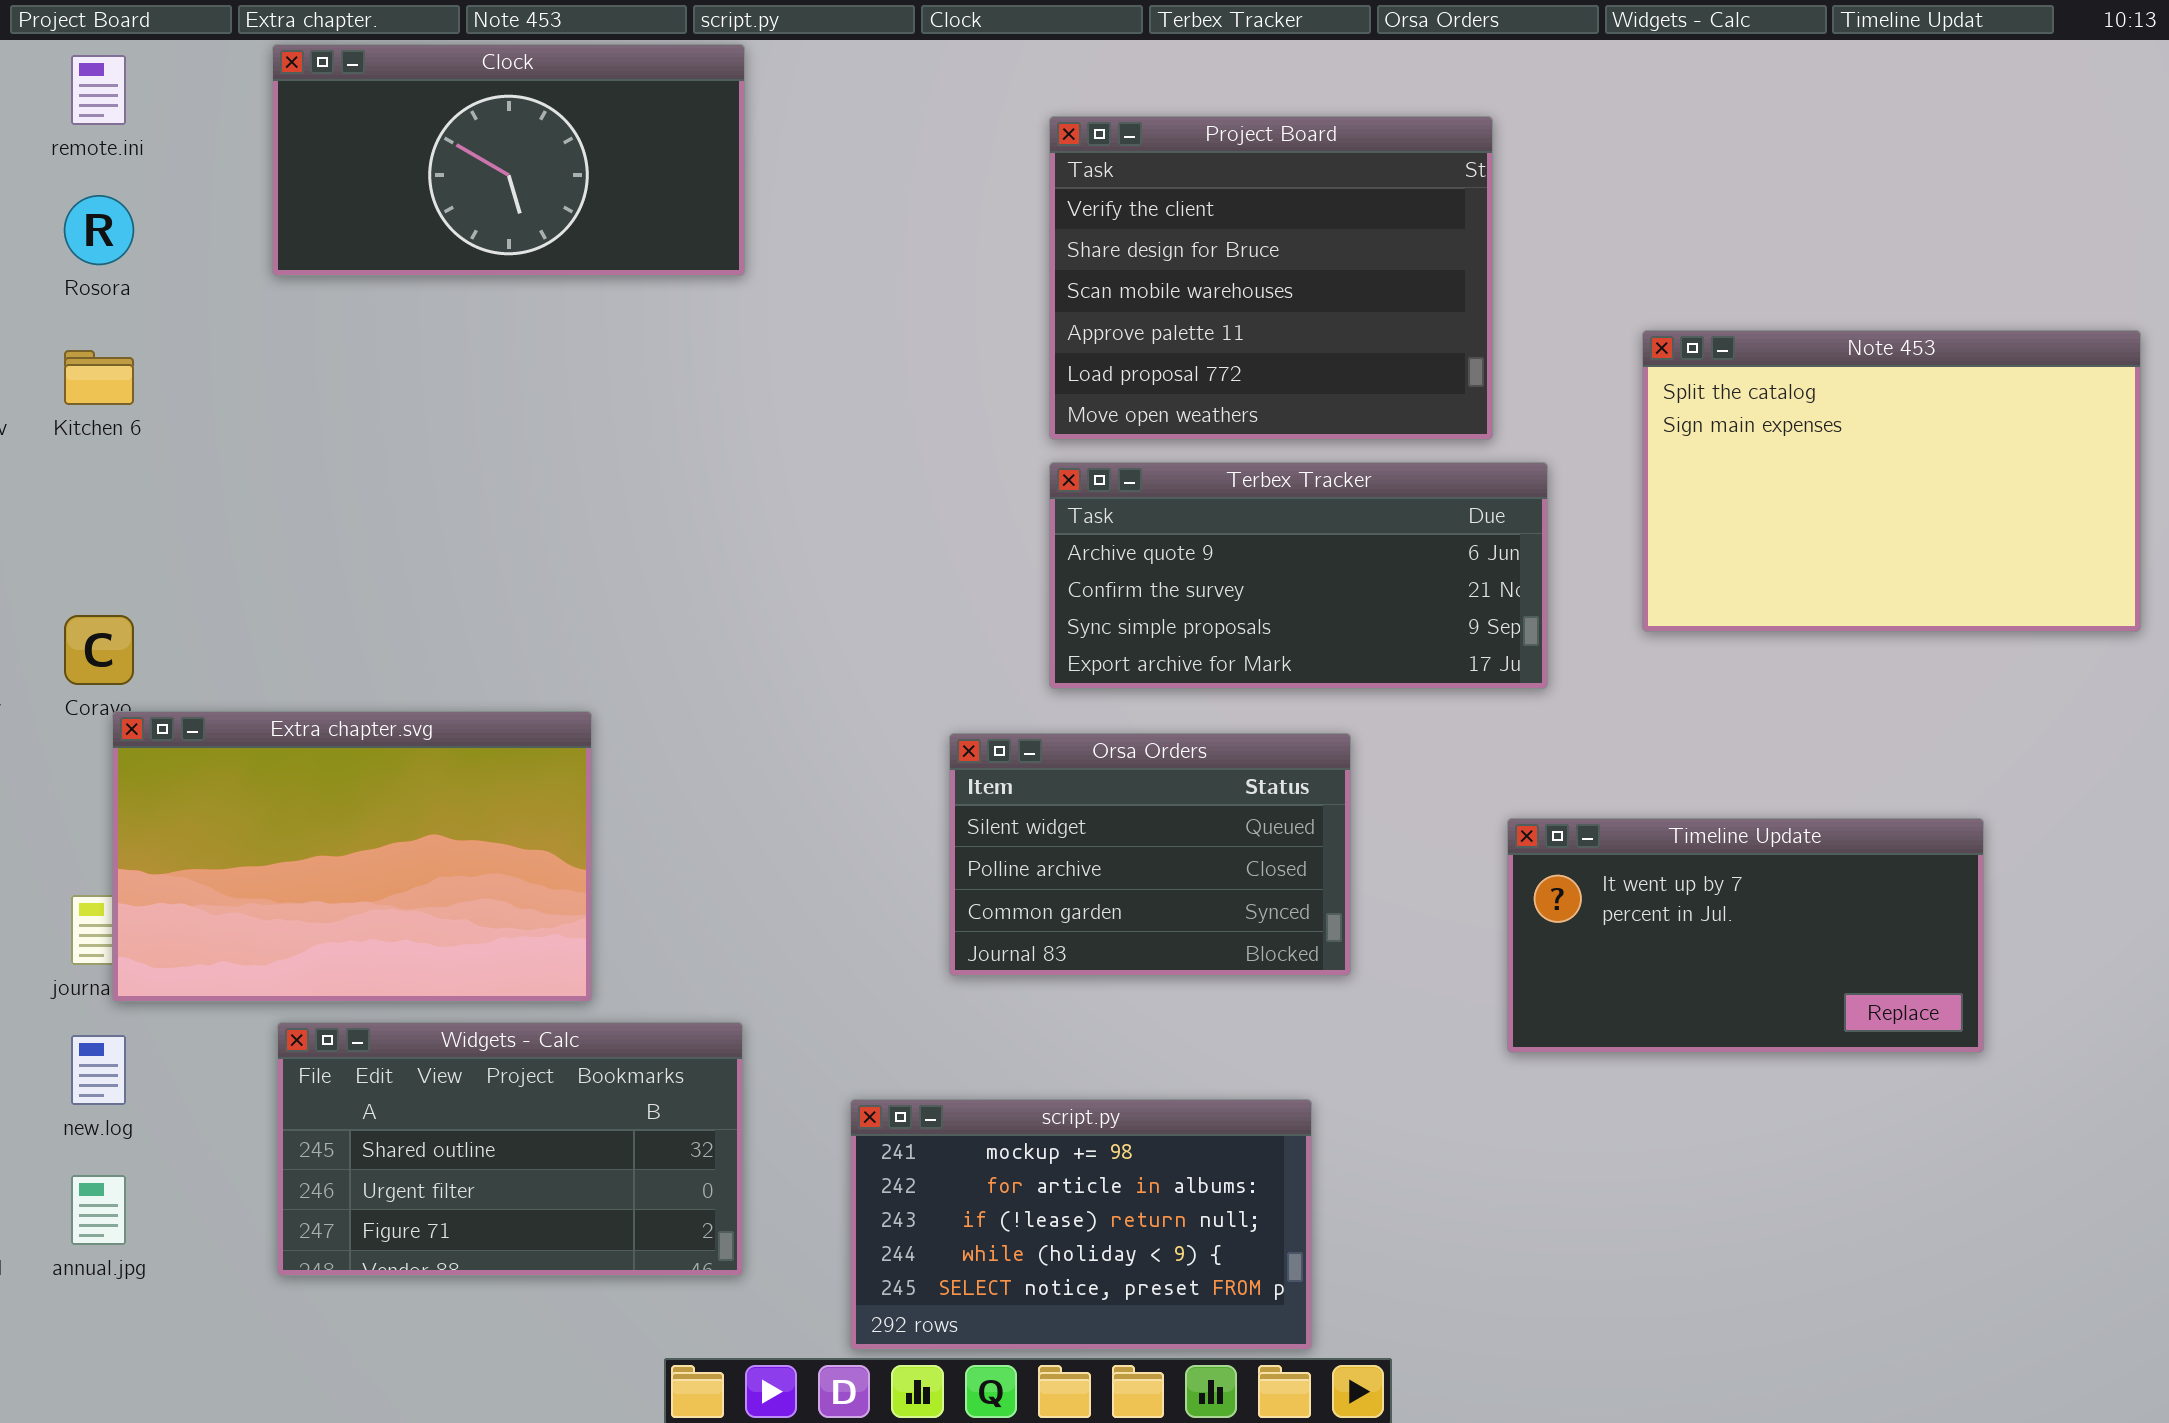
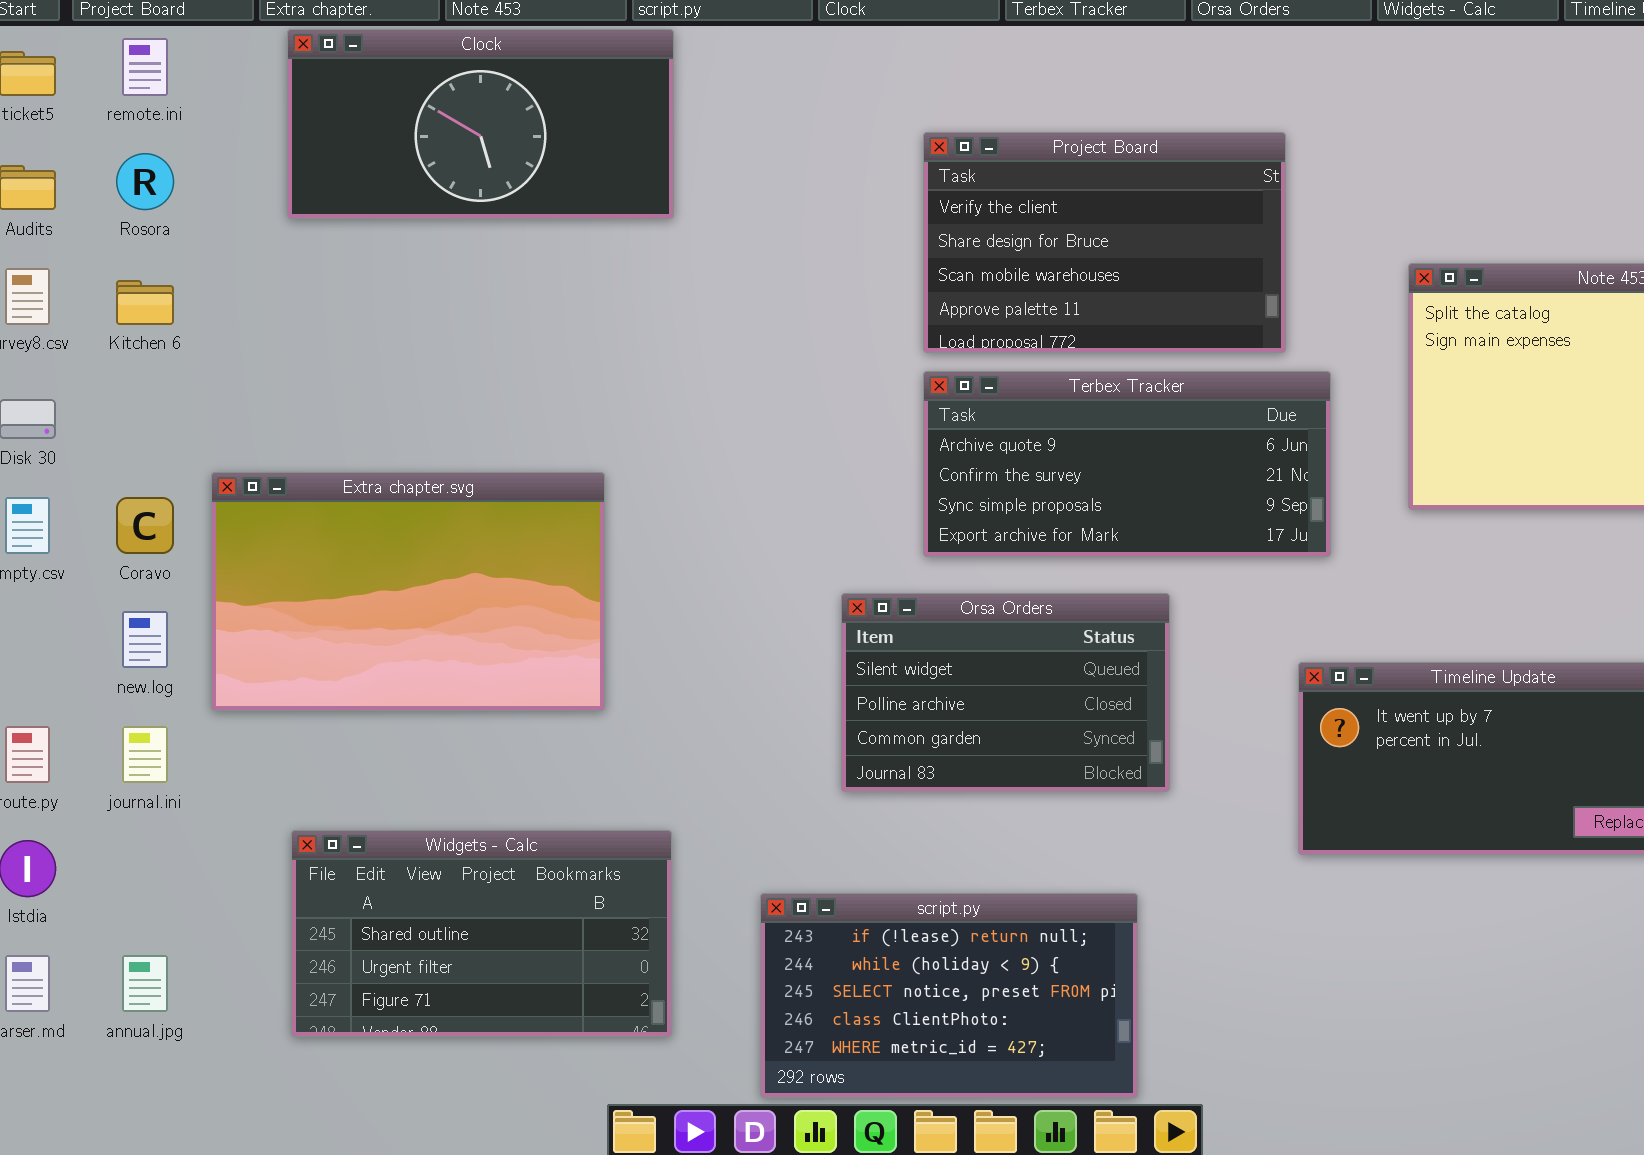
Project Board: [1049,116,1493,440] -> [923,132,1286,353], resized
Extra chapter.svg: [112,711,592,1002] -> [211,472,605,711], moved
new.log: [71,1035,126,1105] -> [122,611,168,668], moved
script.py: [850,1099,1312,1350] -> [760,893,1138,1098], scrolled down 2 rows

